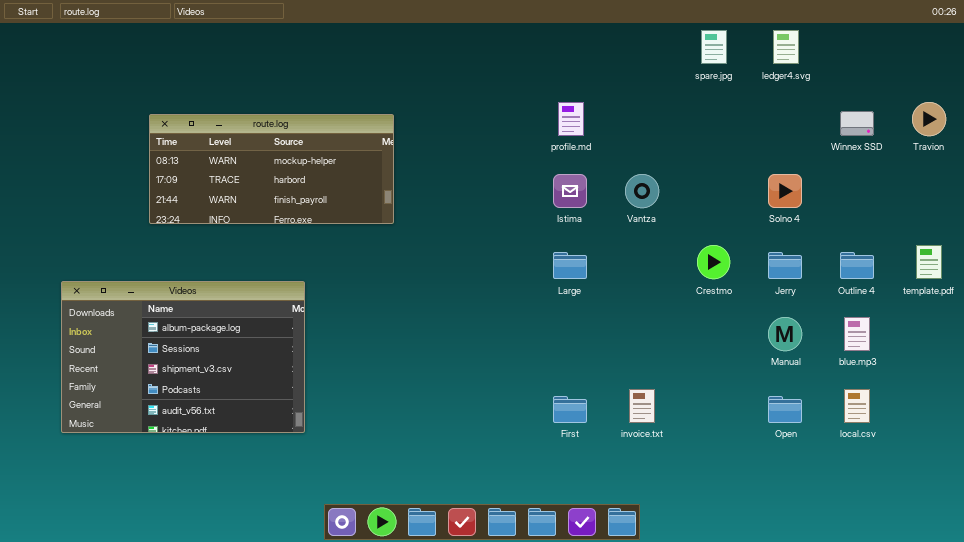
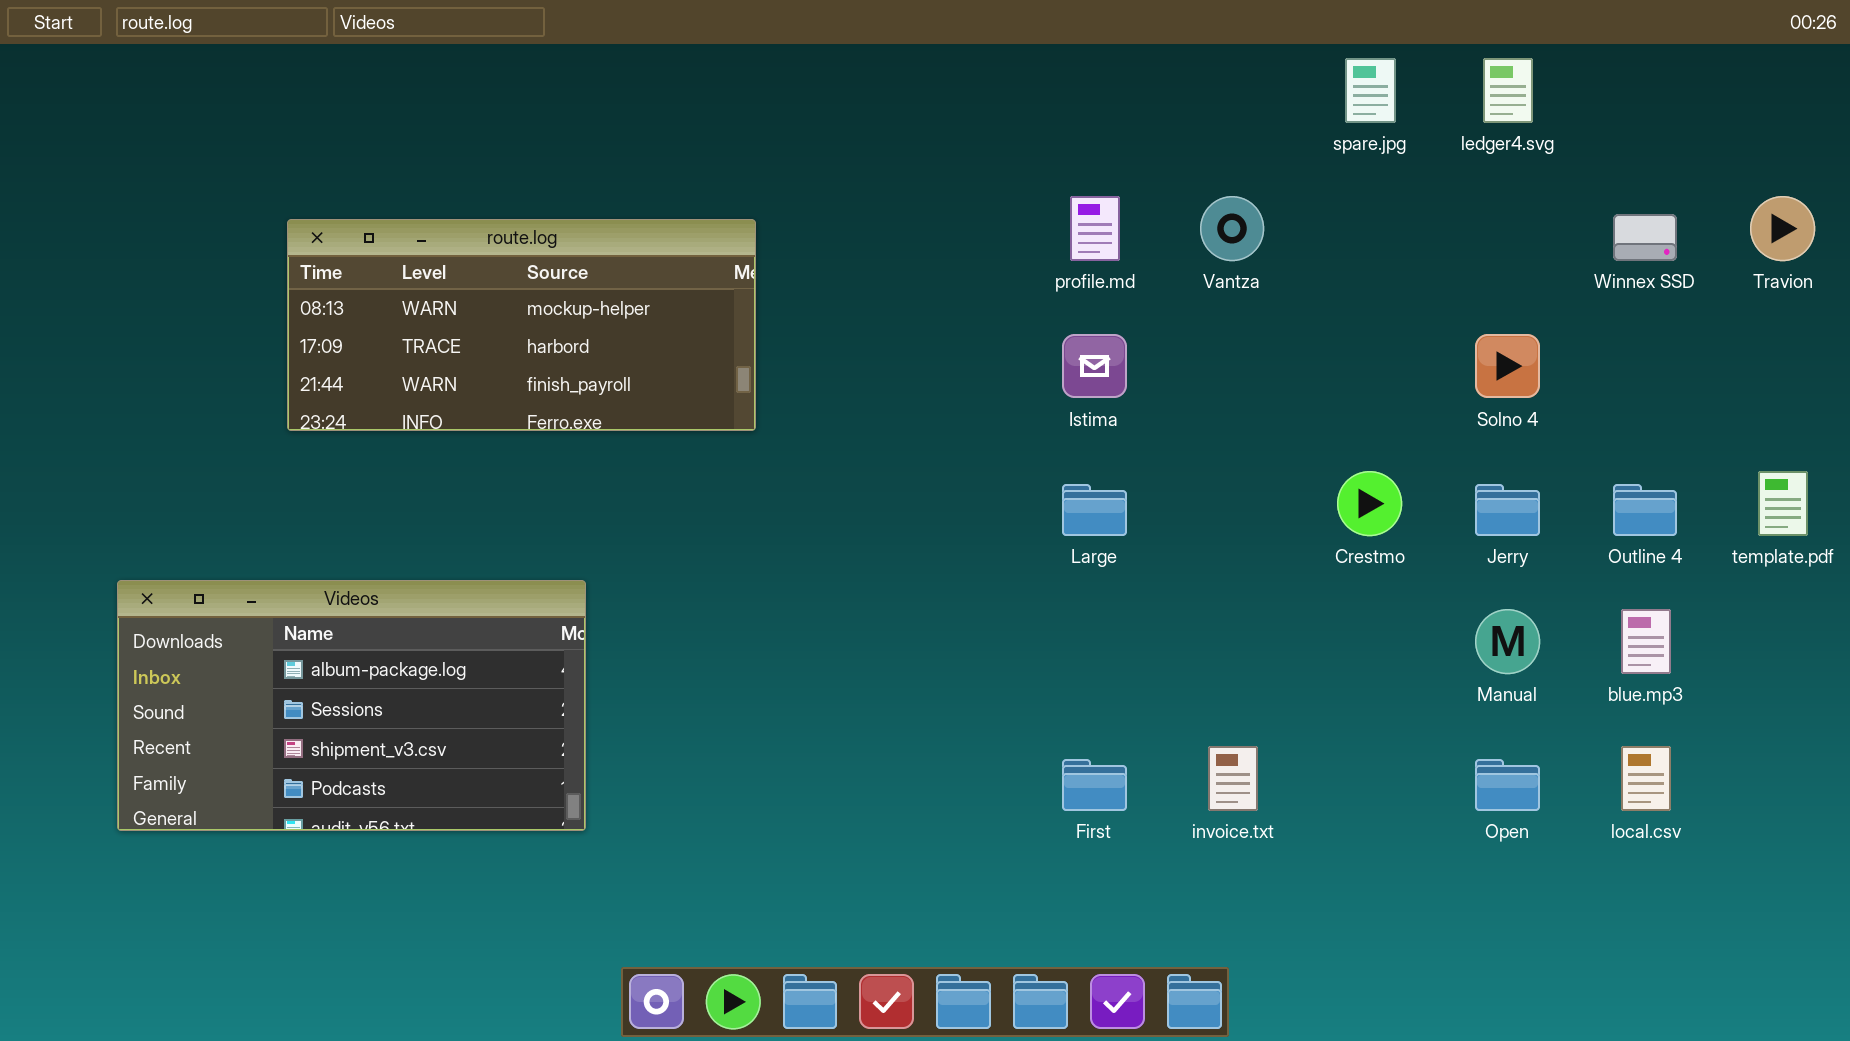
Vantza: [625,174,659,208] -> [1200,196,1264,261], moved
Videos: [61,281,305,433] -> [117,580,586,831], resized

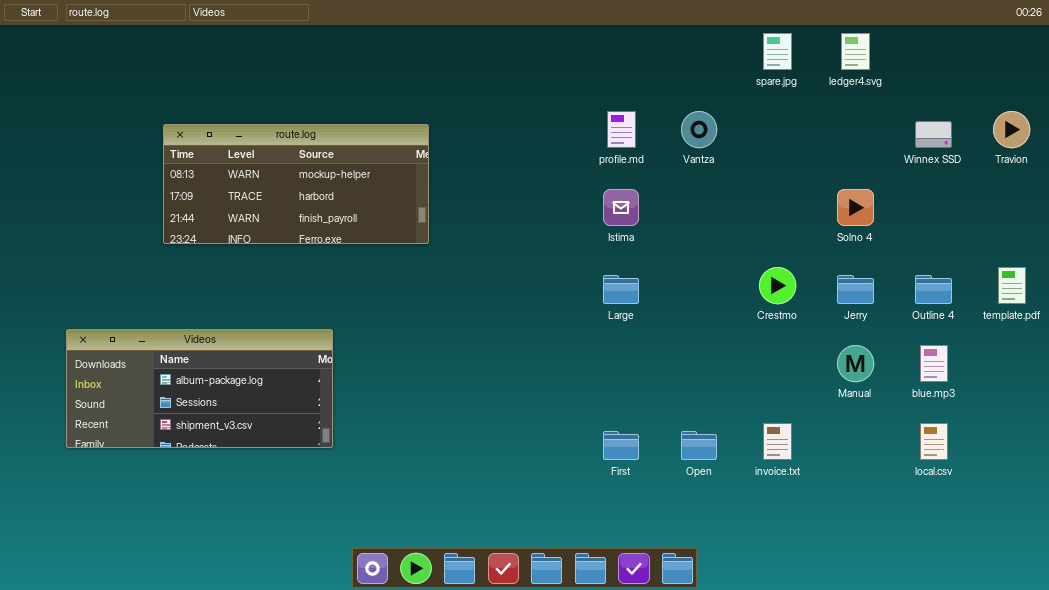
Videos: [117,580,586,831] -> [66,329,333,448], resized
invoice.txt: [1208,746,1258,811] -> [763,423,792,460], moved
Open: [1475,759,1540,811] -> [681,431,717,460], moved

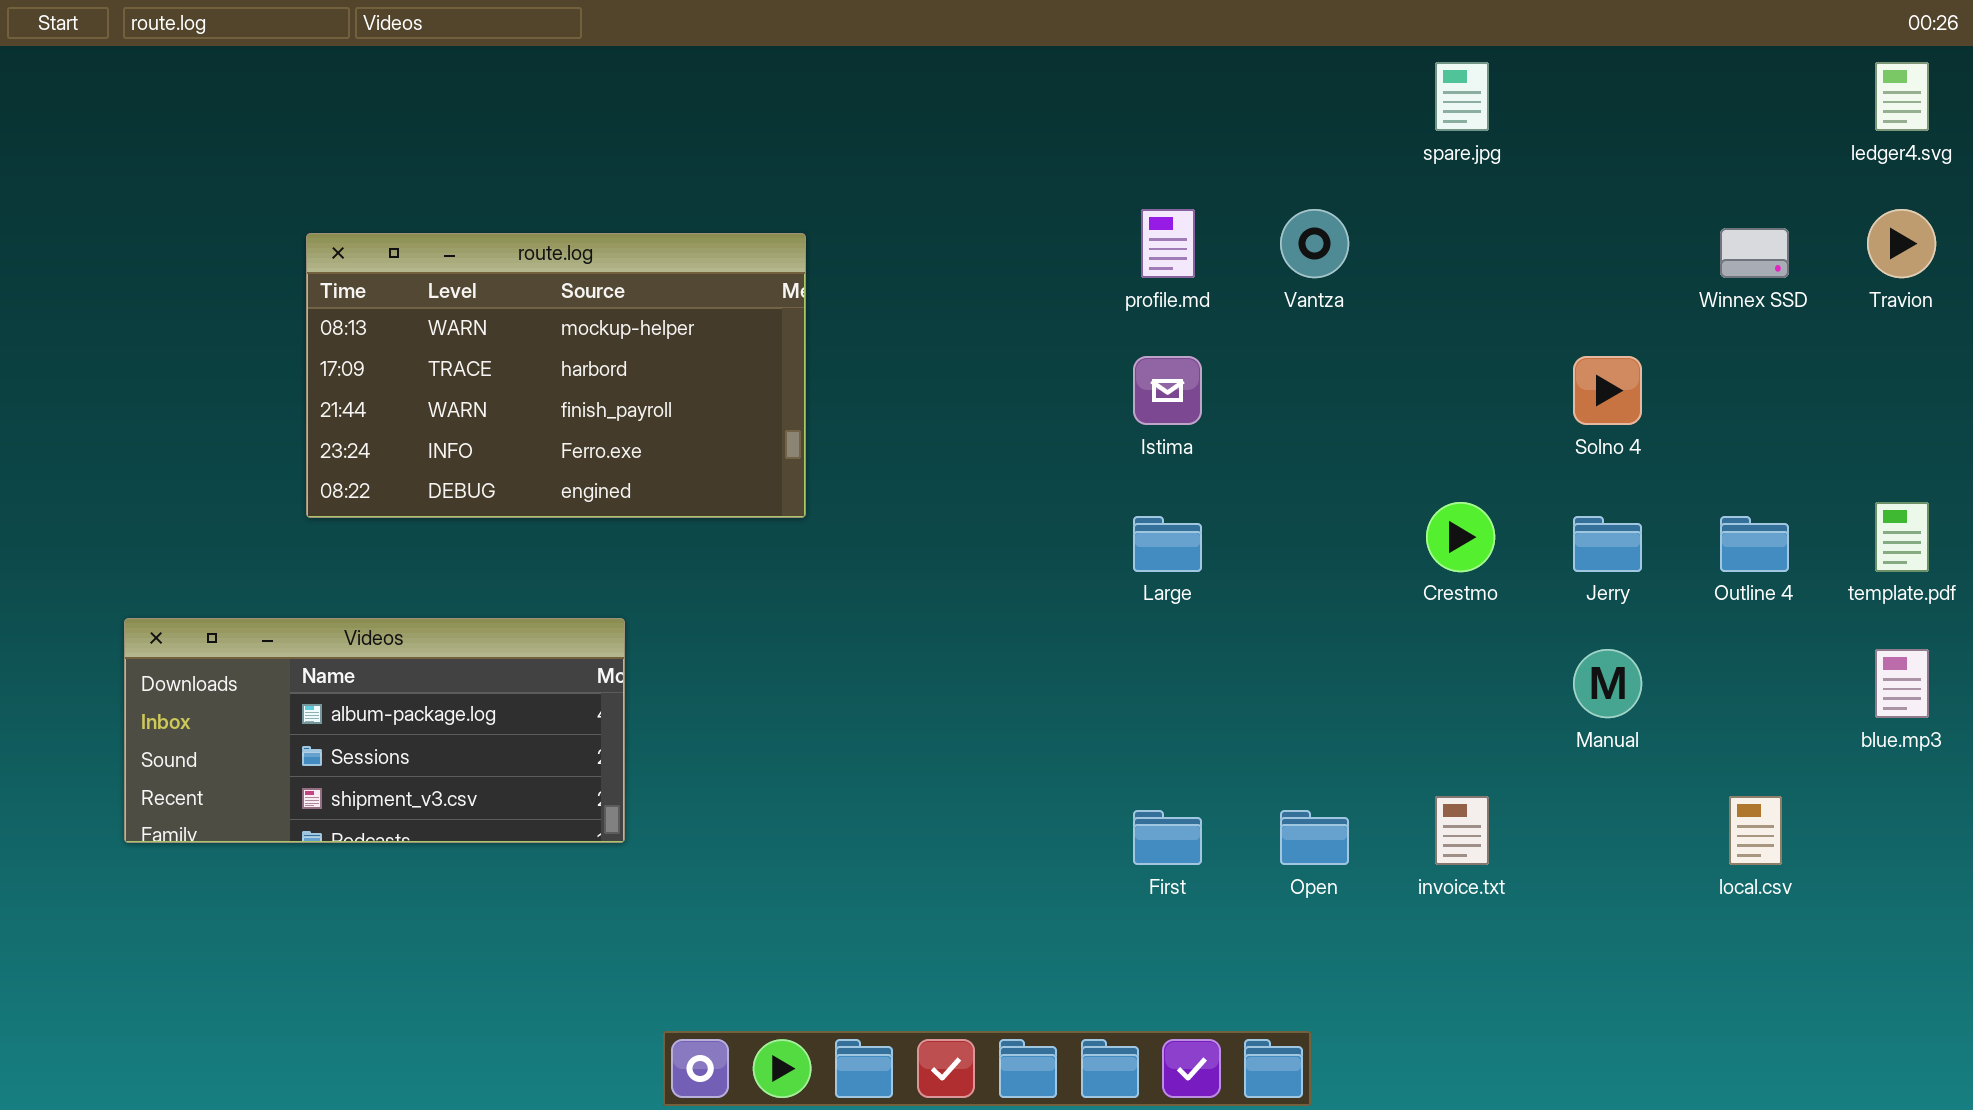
ledger4.svg: [841,33,870,70] -> [1875,62,1929,131], moved
route.log: [163,124,429,244] -> [306,233,806,518], resized
blue.mp3: [920,345,948,382] -> [1875,649,1929,718], moved

